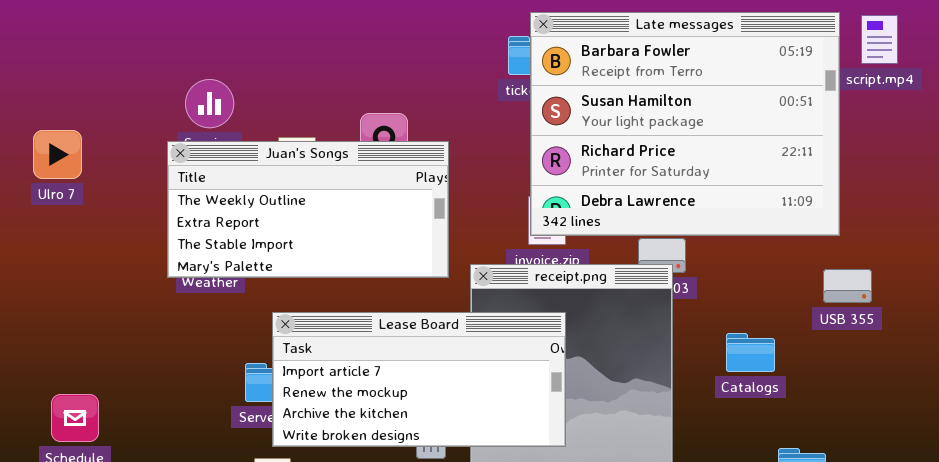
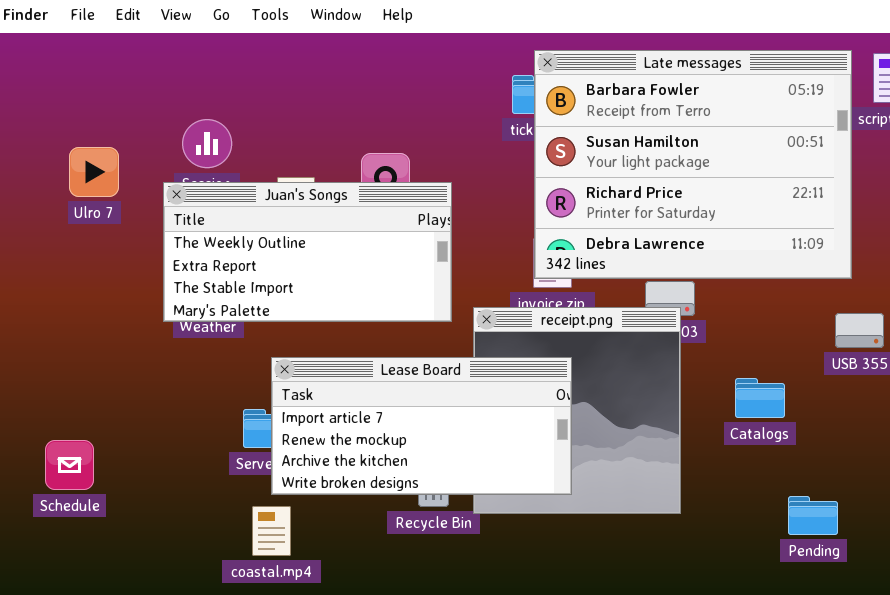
Ulro 7: [33,130,82,179] -> [69,147,119,197], moved

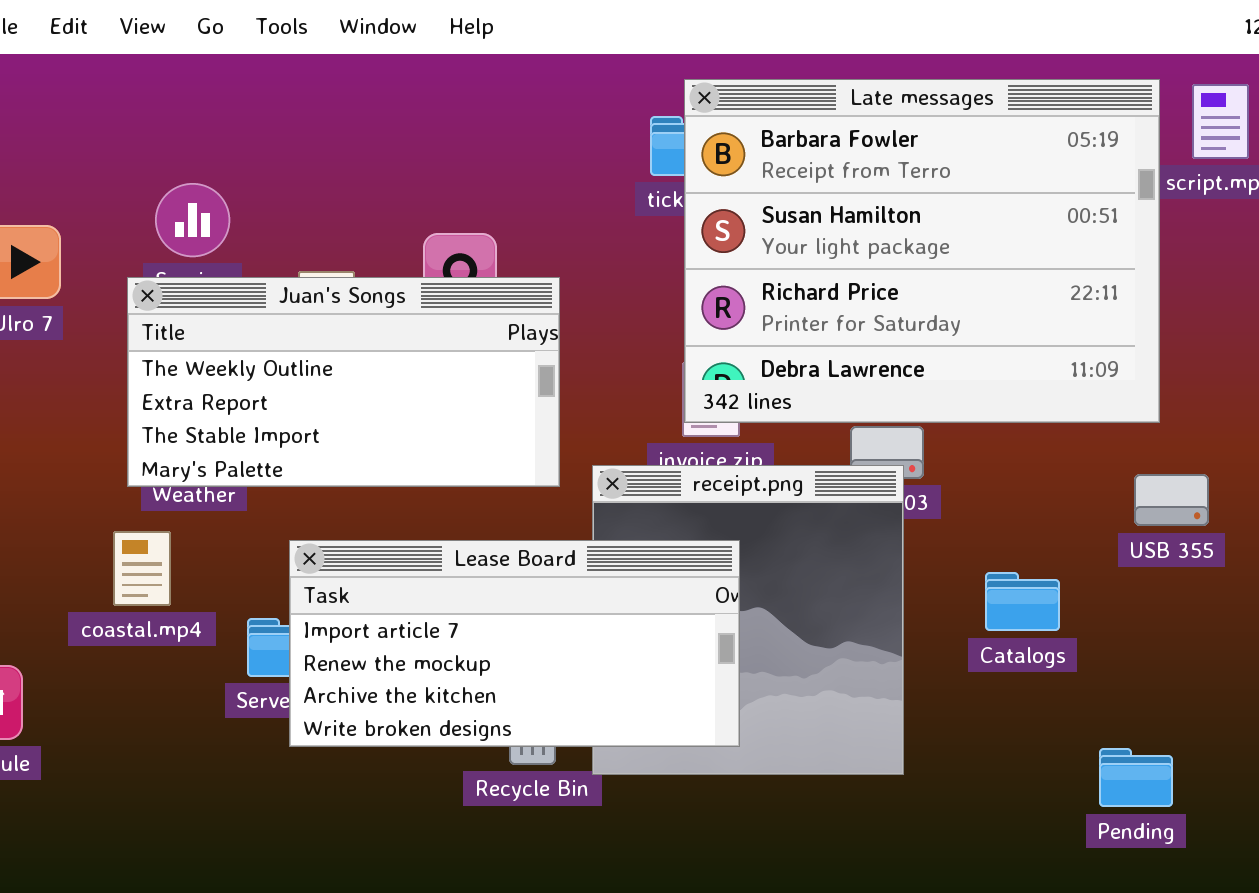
Pending: [788,496,838,535] -> [1099,748,1173,807], moved
coastal.mp4: [252,506,291,556] -> [113,531,171,606], moved

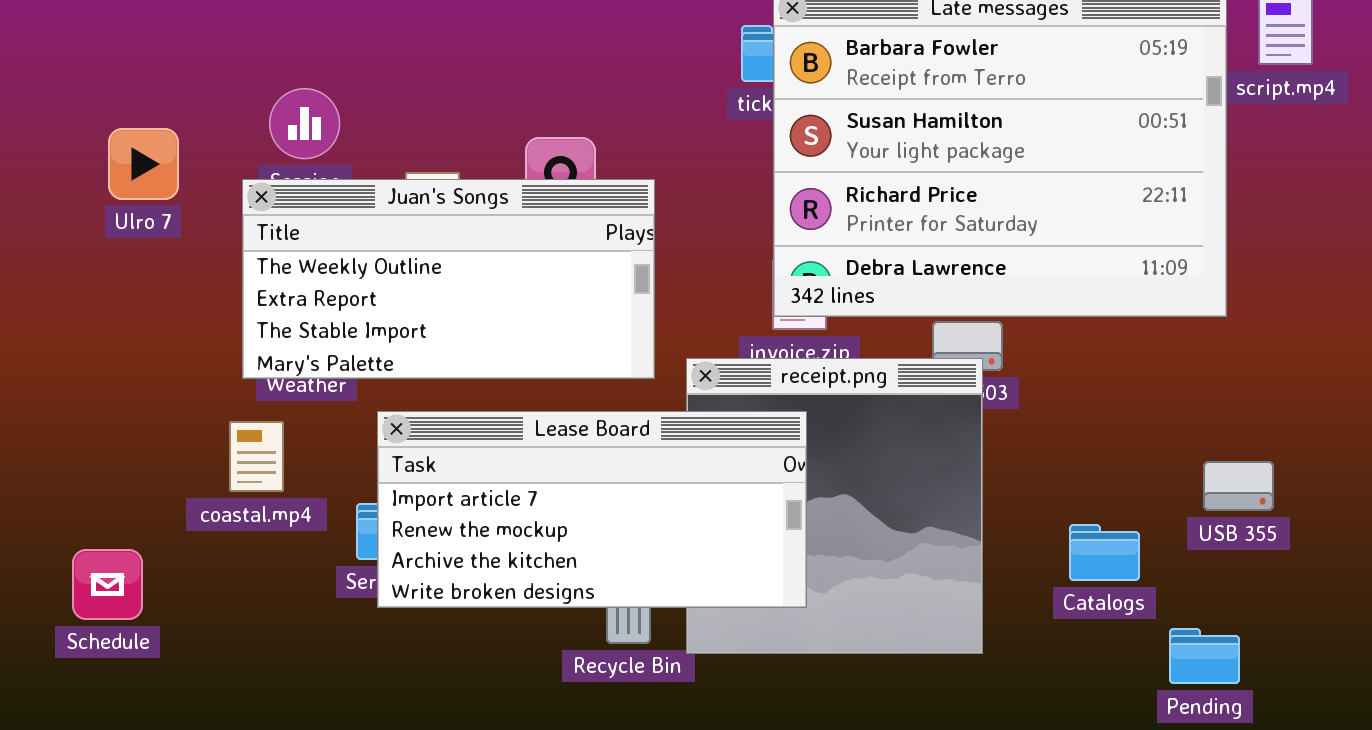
USB 355: [1134,474,1209,526] -> [1203,461,1274,511], moved
Lease Board: [289,540,740,747] -> [377,411,807,608], moved
Catalogs: [985,572,1060,631] -> [1069,524,1140,581], moved

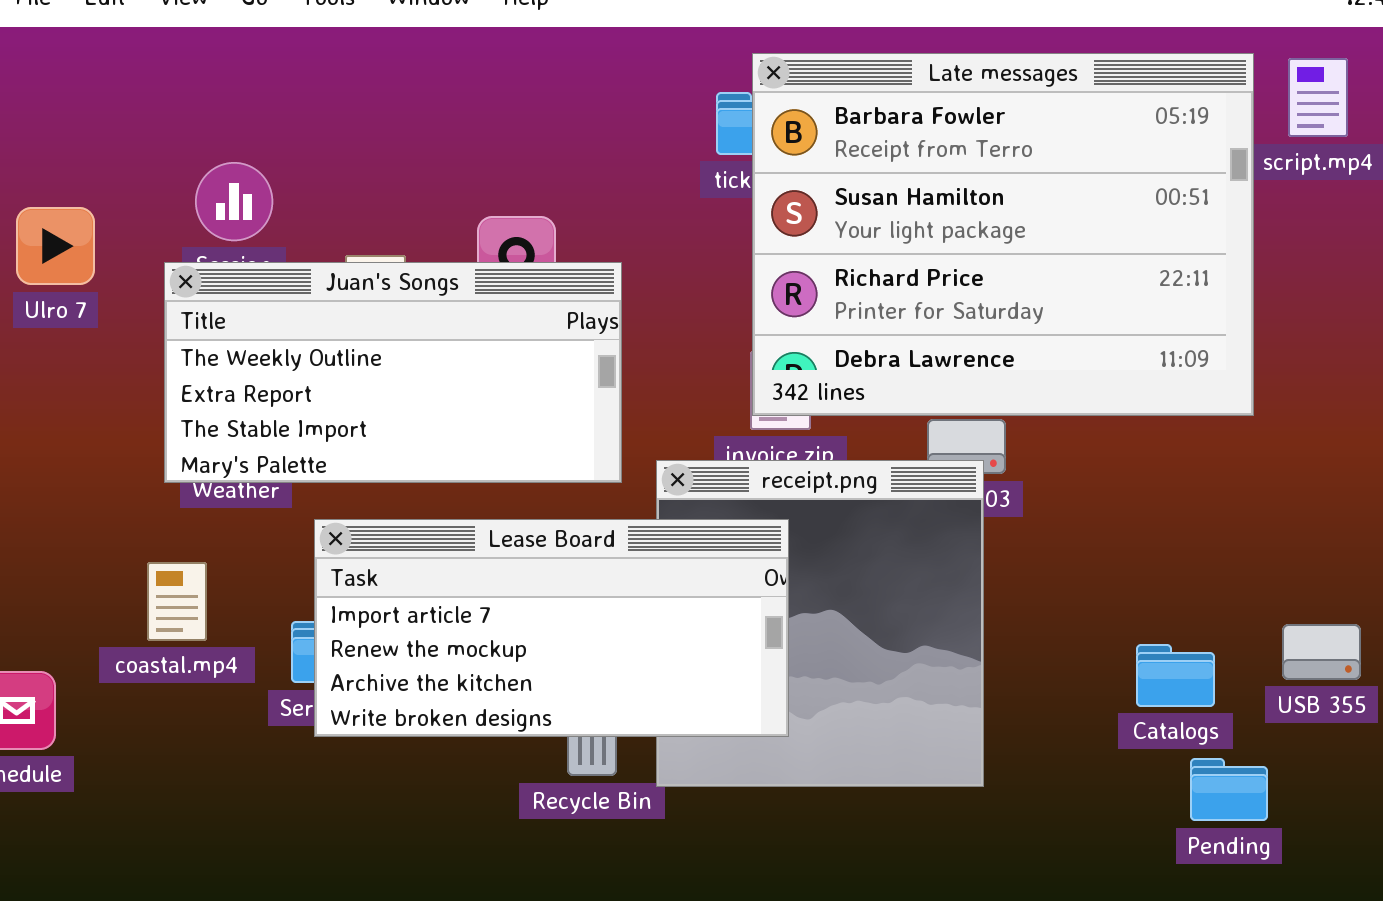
coastal.mp4: [229,421,284,492] -> [147,562,207,641], moved
USB 355: [1203,461,1274,511] -> [1282,624,1361,680], moved
Catalogs: [1069,524,1140,581] -> [1136,644,1215,707], moved

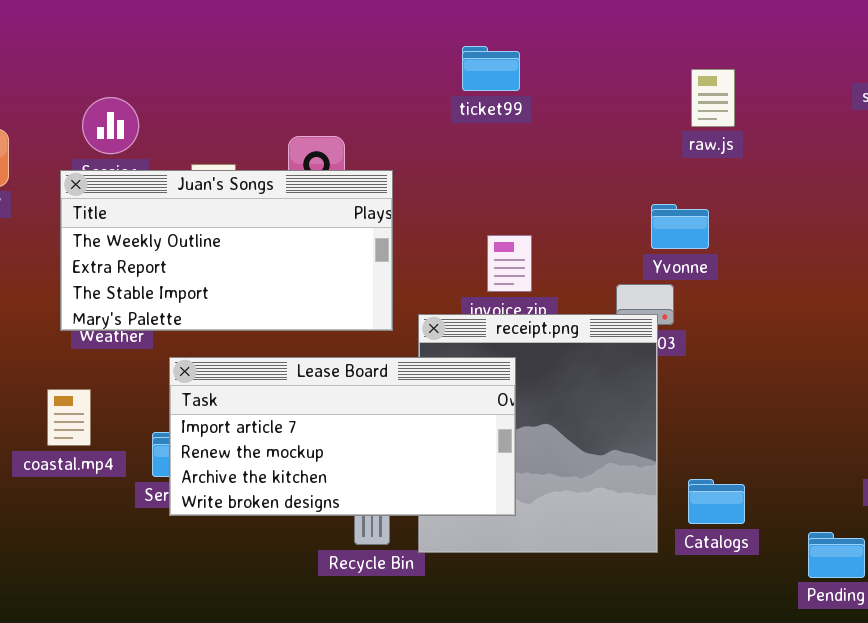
Late messages: [752,53,1254,416] -> none, closed
Catalogs: [1136,644,1215,707] -> [688,479,745,524], moved

